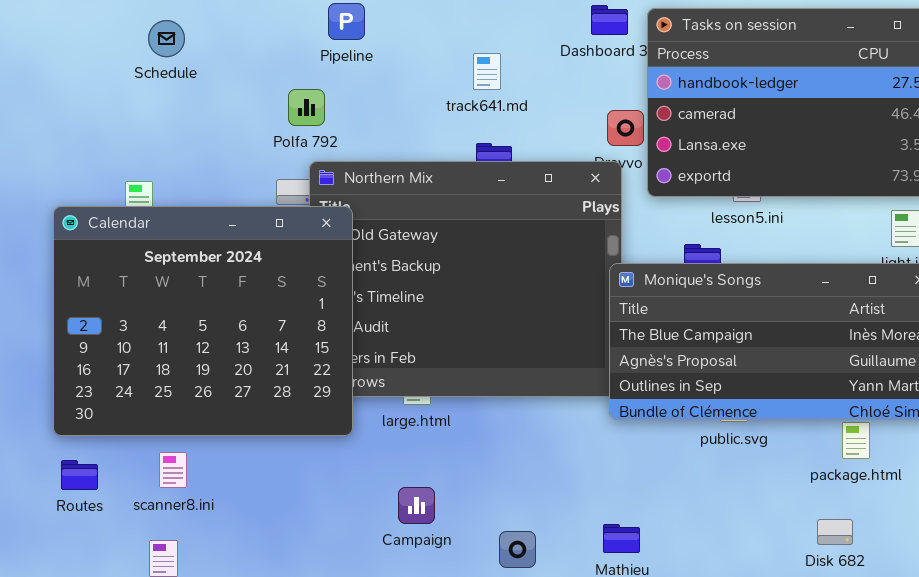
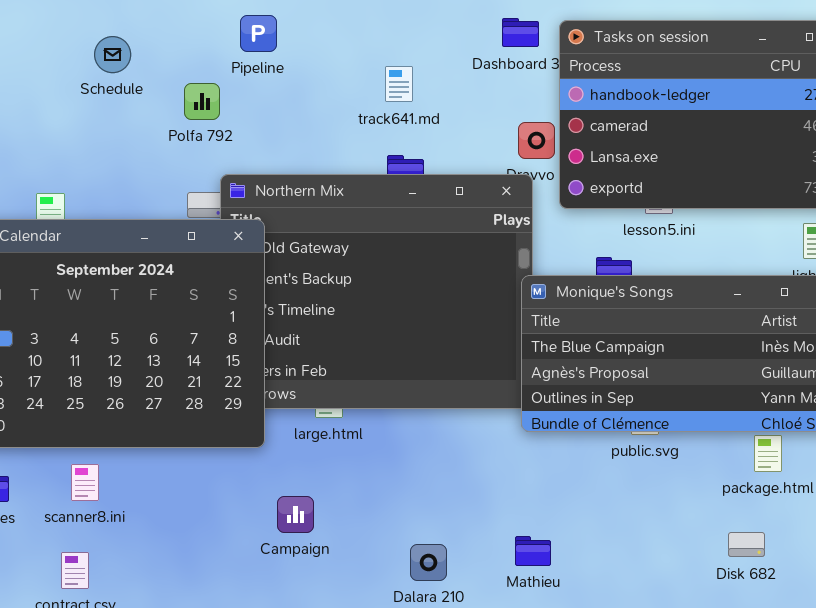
Schedule: [148,20,185,57] -> [94,36,131,73], moved
Polfa 792: [288,89,325,126] -> [184,83,220,120], moved
Campaign: [398,487,435,524] -> [277,496,314,533], moved

